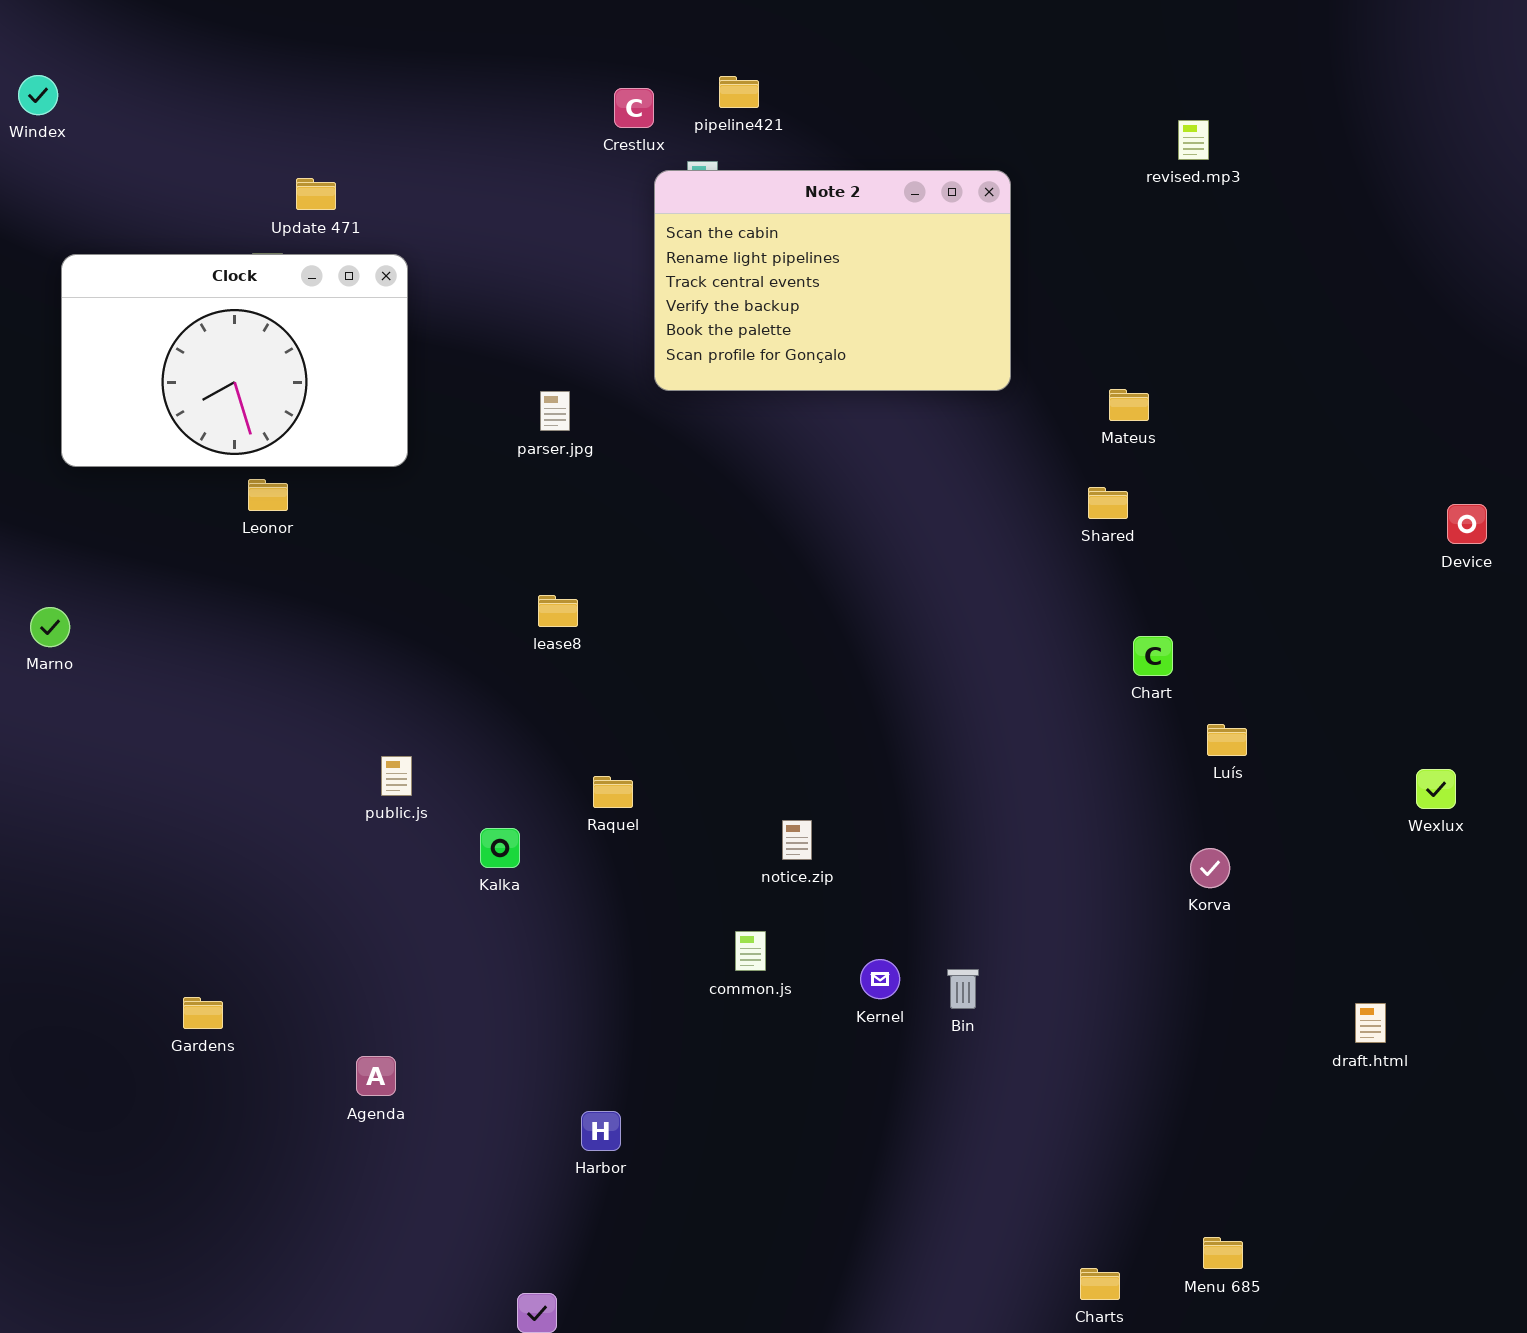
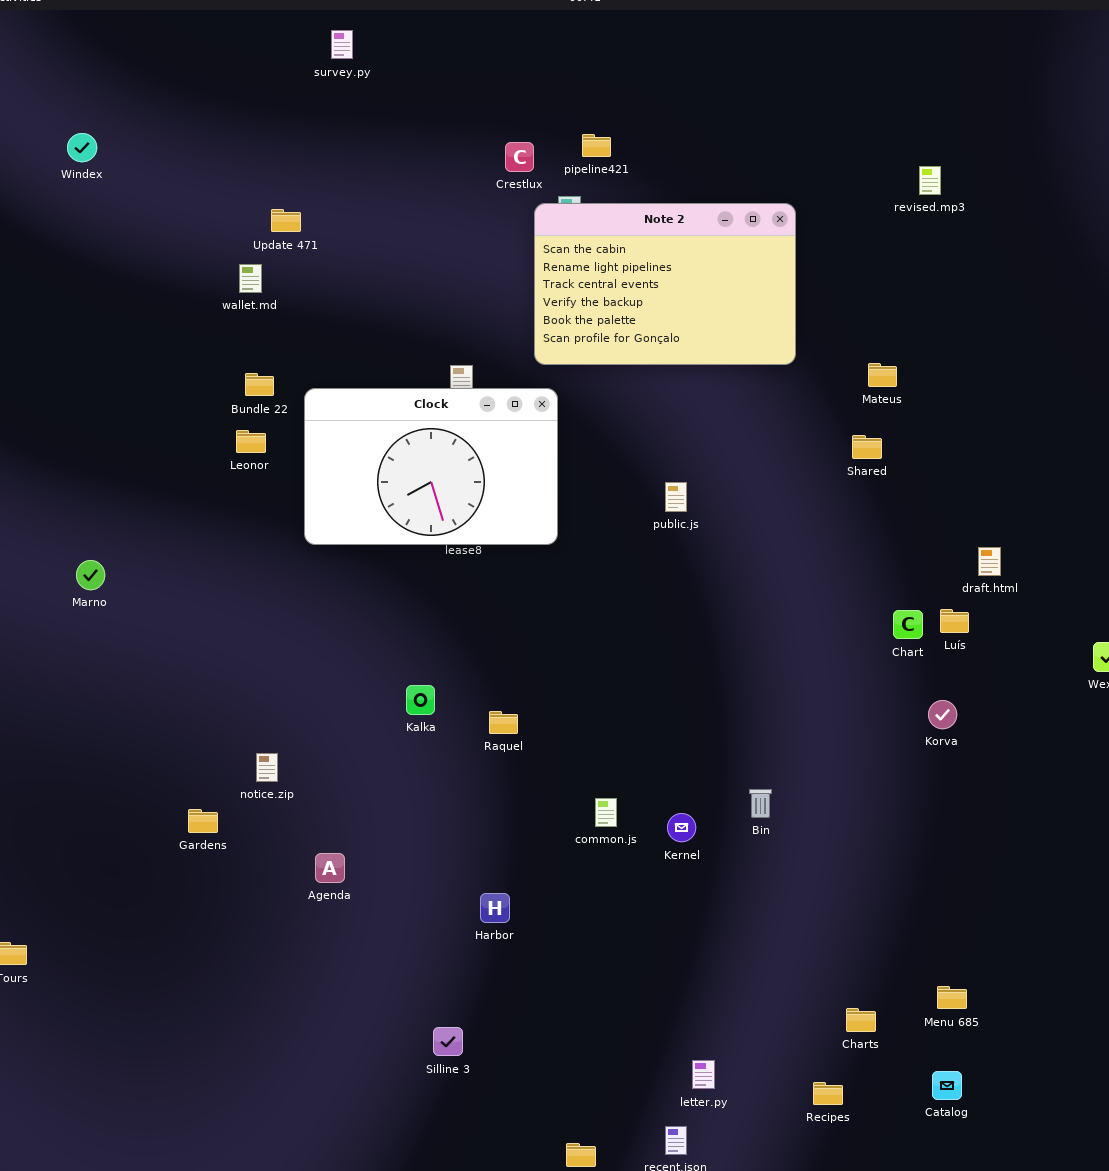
Clock: [61,254,408,467] -> [304,388,558,545], moved
Marno: [30,607,70,647] -> [76,560,105,590], moved
Chart: [1133,636,1173,676] -> [893,610,923,639], moved
public.js: [381,756,412,796] -> [665,482,687,512], moved
Raquel: [593,776,633,808] -> [489,711,518,734], moved
notice.zip: [782,820,812,860] -> [256,753,278,782], moved
common.js: [735,931,766,971] -> [595,798,617,827], moved
Kernel: [860,959,900,999] -> [667,813,696,842], moved
draft.html: [1355,1003,1386,1043] -> [978,547,1001,576], moved

